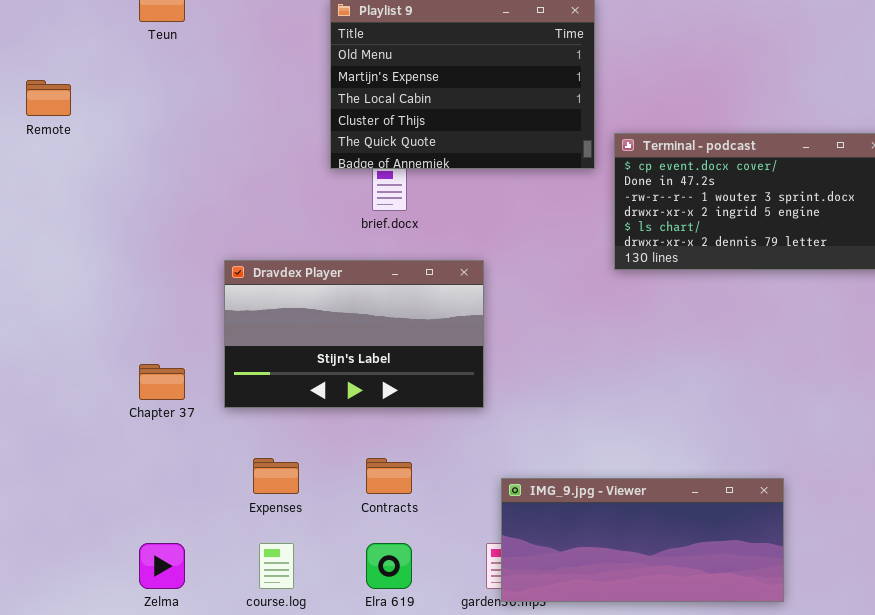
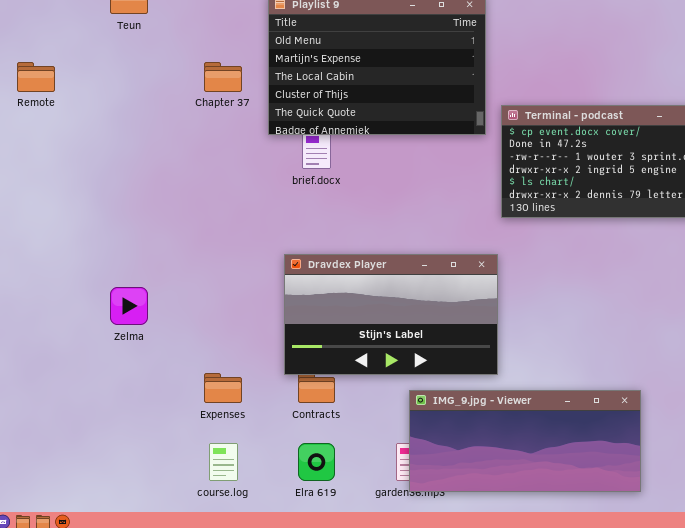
Dravdex Player: [224,260,484,408] -> [284,254,498,375], moved
Chapter 37: [139,364,185,400] -> [204,62,242,92], moved
Zelma: [139,543,185,589] -> [110,287,148,325], moved

